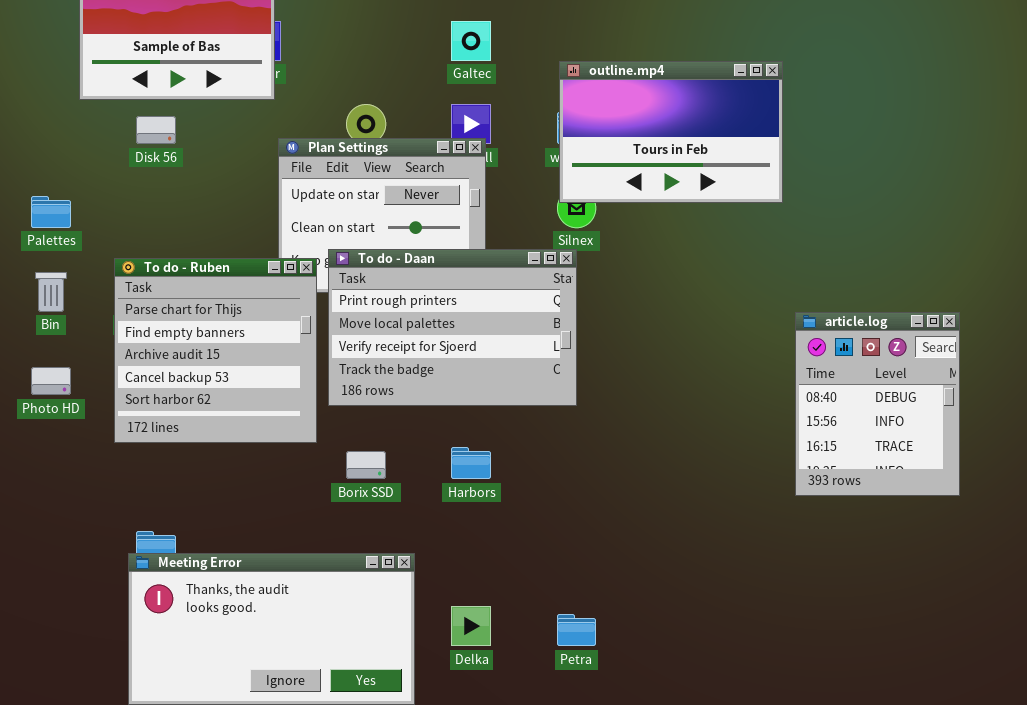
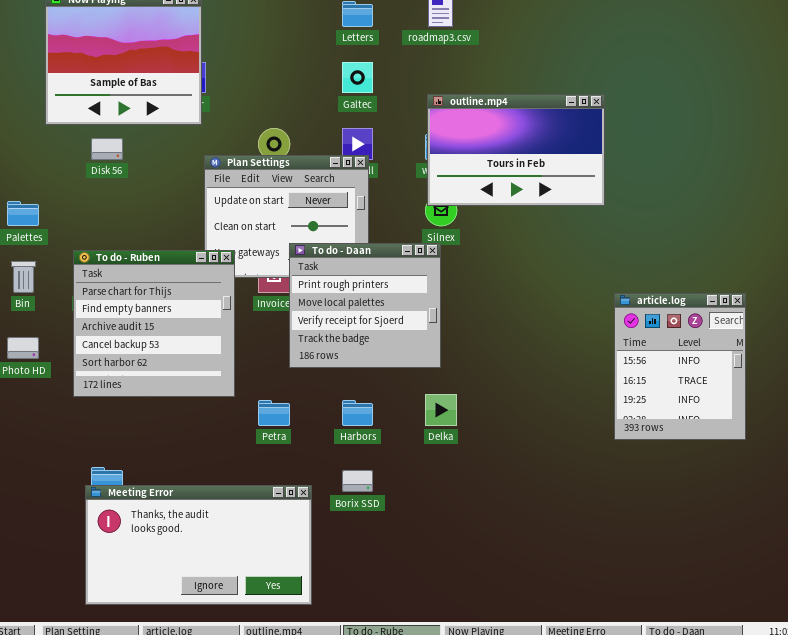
To do - Daan: [328,249,577,406] -> [289,243,441,368], resized
article.log: [795,312,960,496] -> [614,293,746,440], scrolled down 1 row
Borix SSD: [346,451,386,479] -> [342,470,373,492], moved
Delka: [451,606,491,646] -> [425,394,457,426], moved
Petra: [557,614,596,646] -> [258,400,290,426], moved

